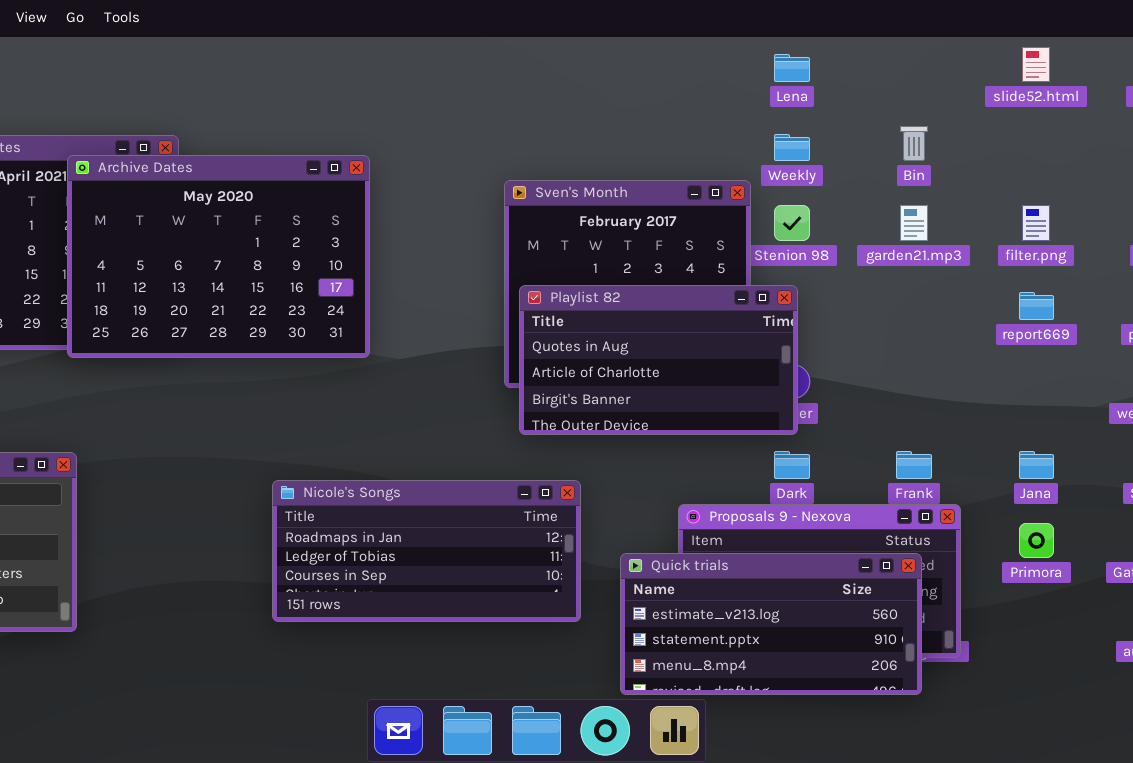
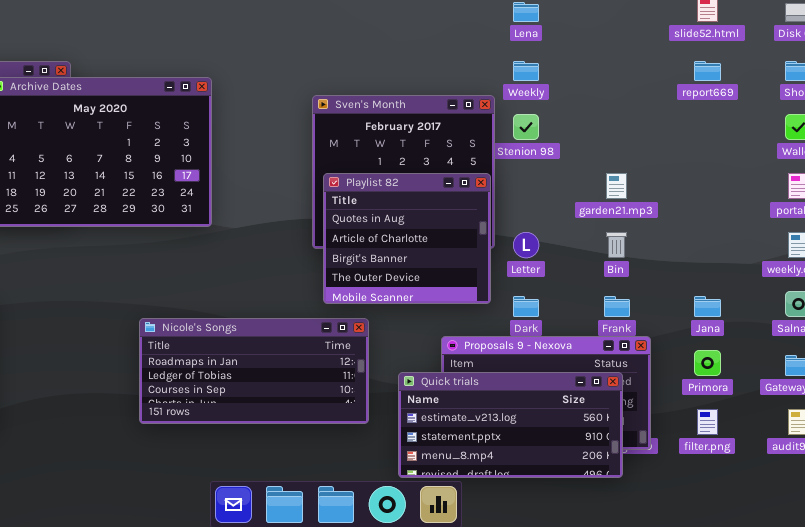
Bin: [900,126,928,161] -> [606,232,627,258], moved
garden21.mp3: [900,205,928,241] -> [606,173,627,199], moved
filter.png: [1022,205,1050,241] -> [697,409,718,435], moved
Playlist 82: [519,285,798,435] -> [323,173,491,304], resized
report669: [1019,292,1054,320] -> [694,61,721,81], moved

